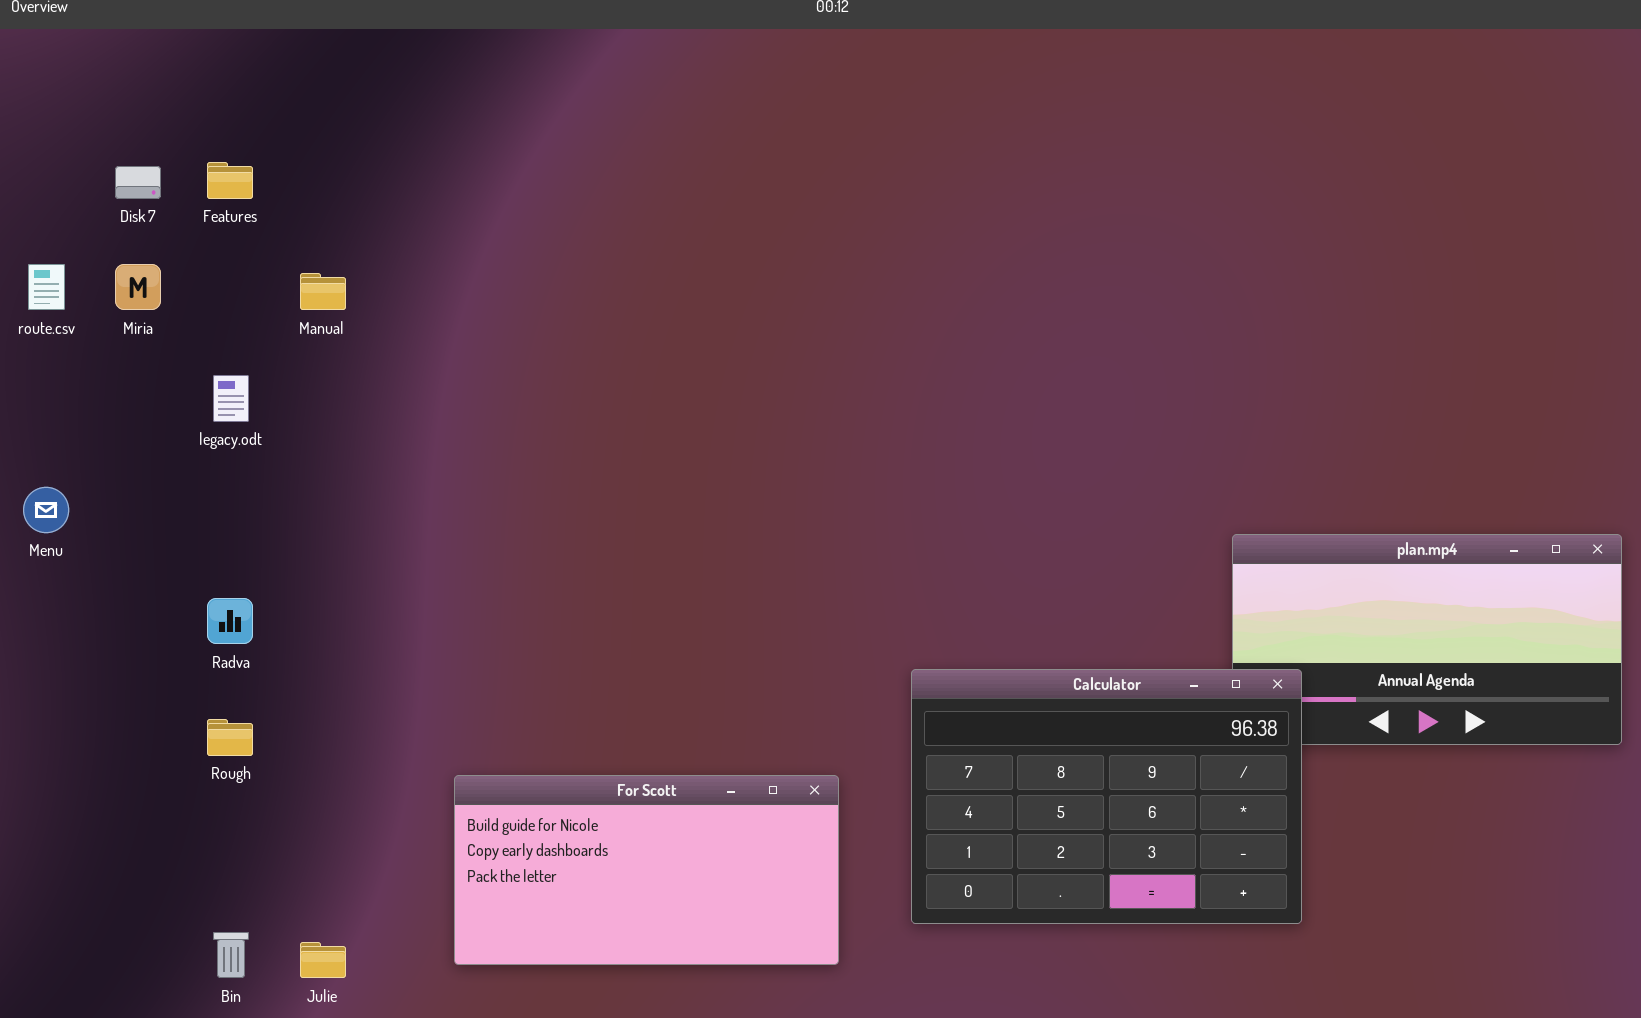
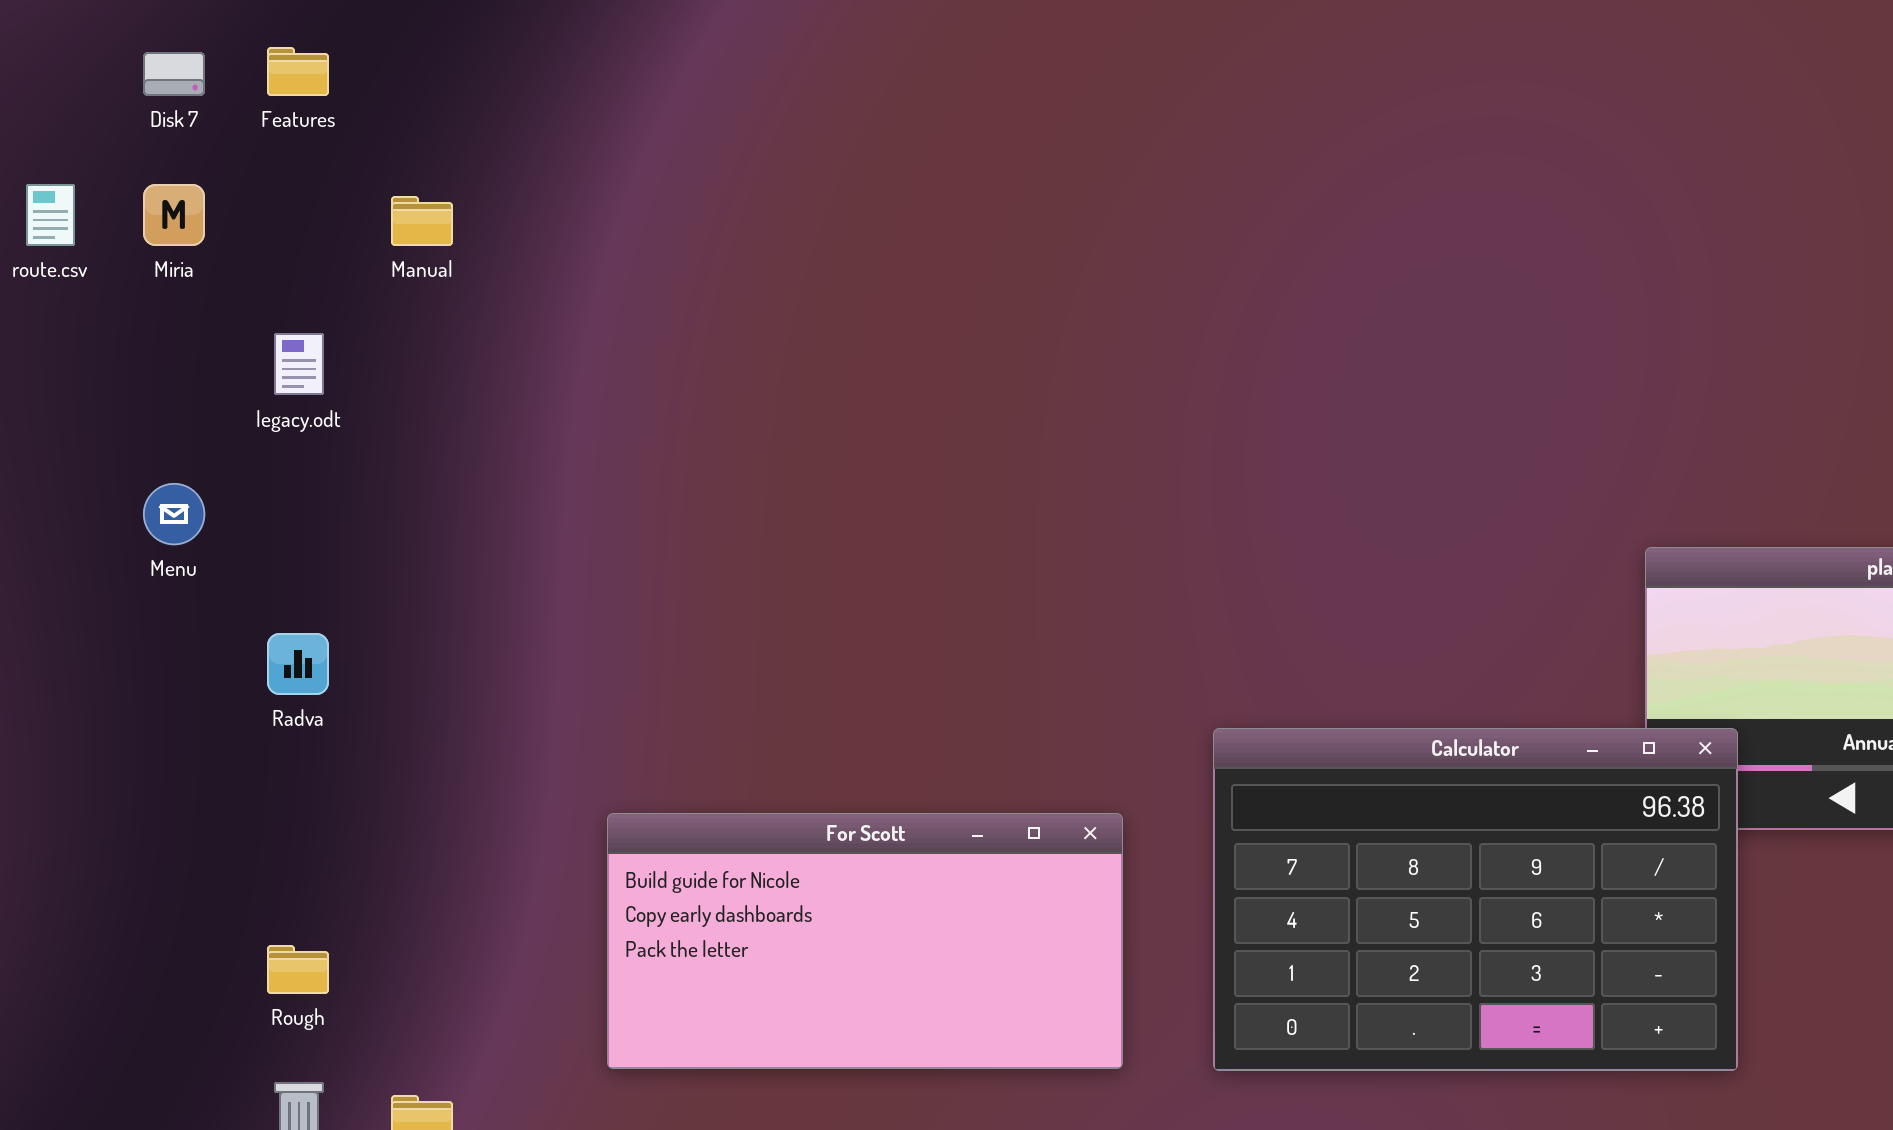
Menu: [23,487,69,533] -> [143,483,205,545], moved
Rough: [207,719,253,756] -> [267,945,329,994], moved
For Scott: [454,775,839,965] -> [607,813,1123,1069], moved

